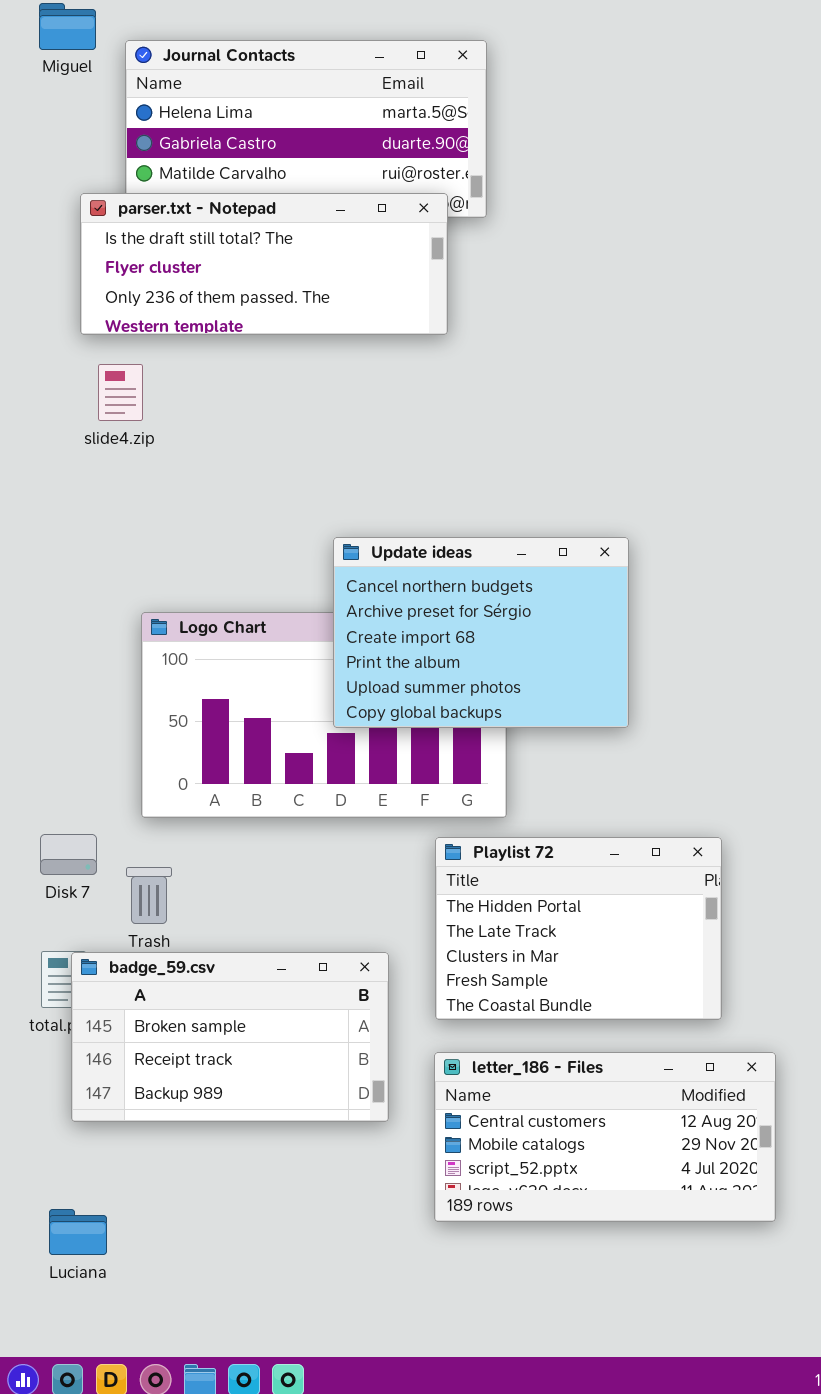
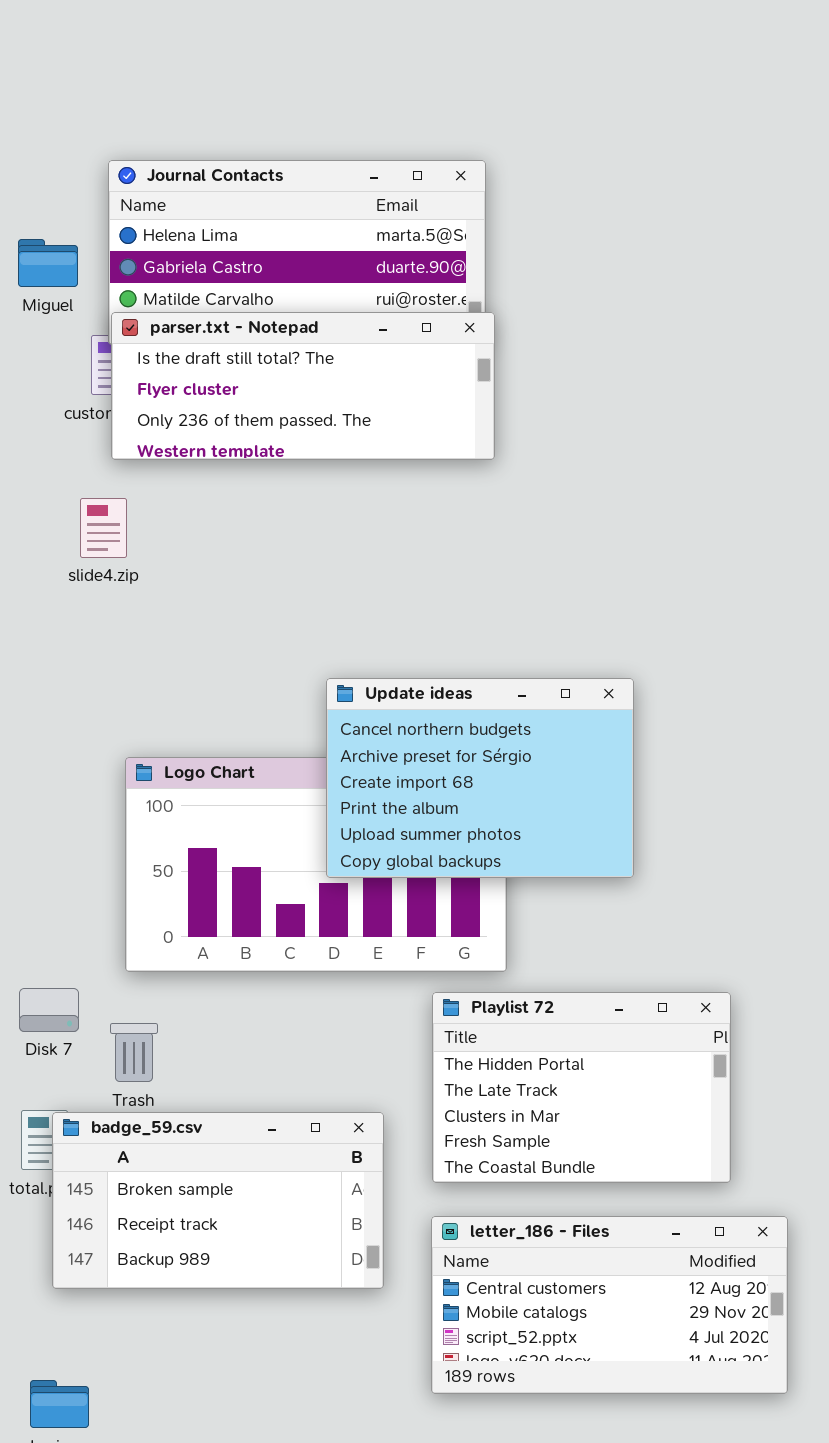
Miguel: [39,3,96,50] -> [18,239,78,287], moved
parser.txt - Notepad: [80,193,448,335] -> [111,312,495,460], moved

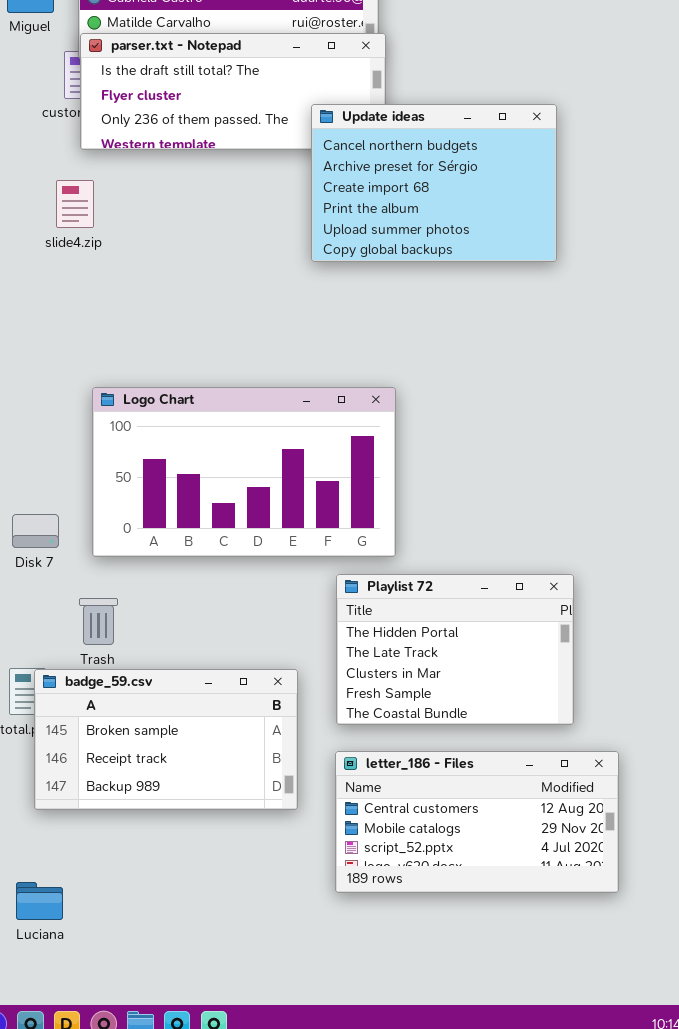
Update ideas: [326,678,634,878] -> [311,104,557,262], moved
Disk 7: [19,988,79,1032] -> [12,514,59,548], moved

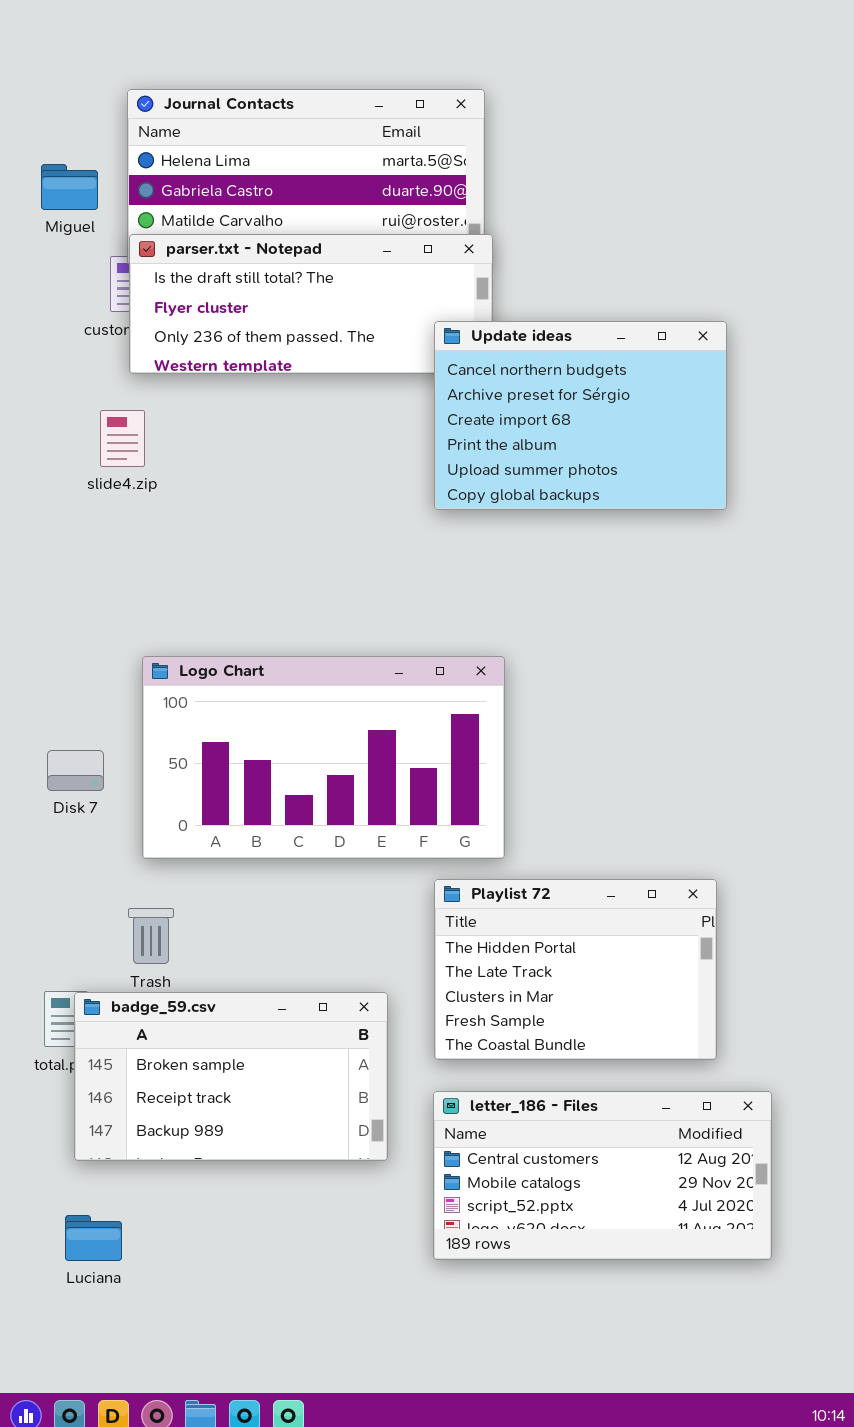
Update ideas: [311,104,557,262] -> [434,321,727,510], moved
Disk 7: [12,514,59,548] -> [47,750,104,791], moved
Luciana: [16,882,63,920] -> [65,1215,122,1261], moved

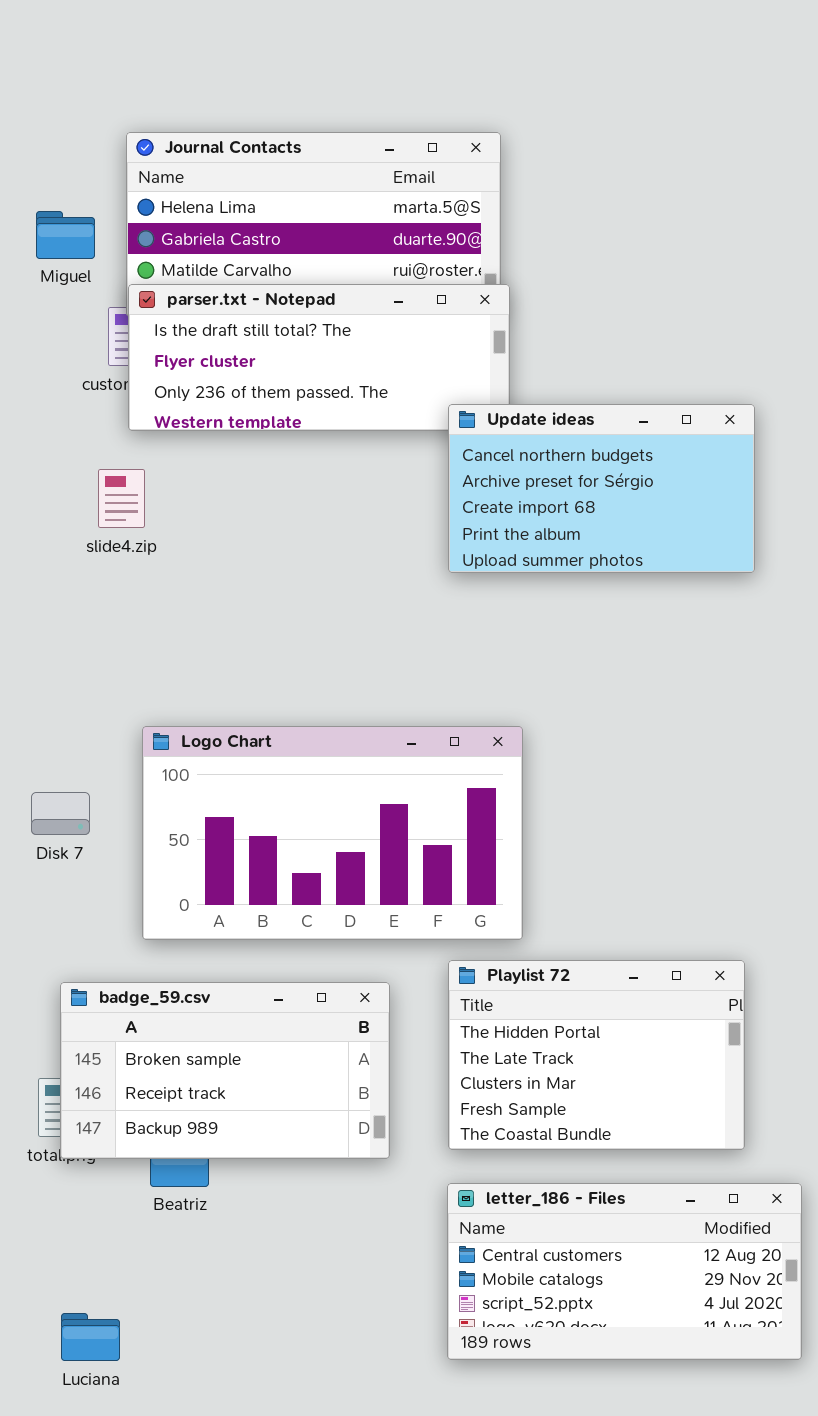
Update ideas: [434,321,727,510] -> [448,404,755,573], resized
Disk 7: [47,750,104,791] -> [31,792,90,835], moved
badge_59.csv: [74,992,388,1161] -> [60,982,390,1159], moved

